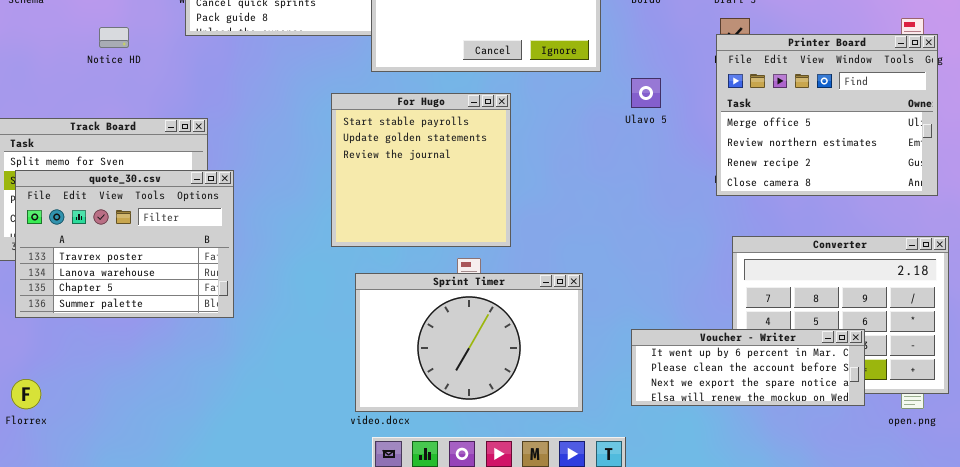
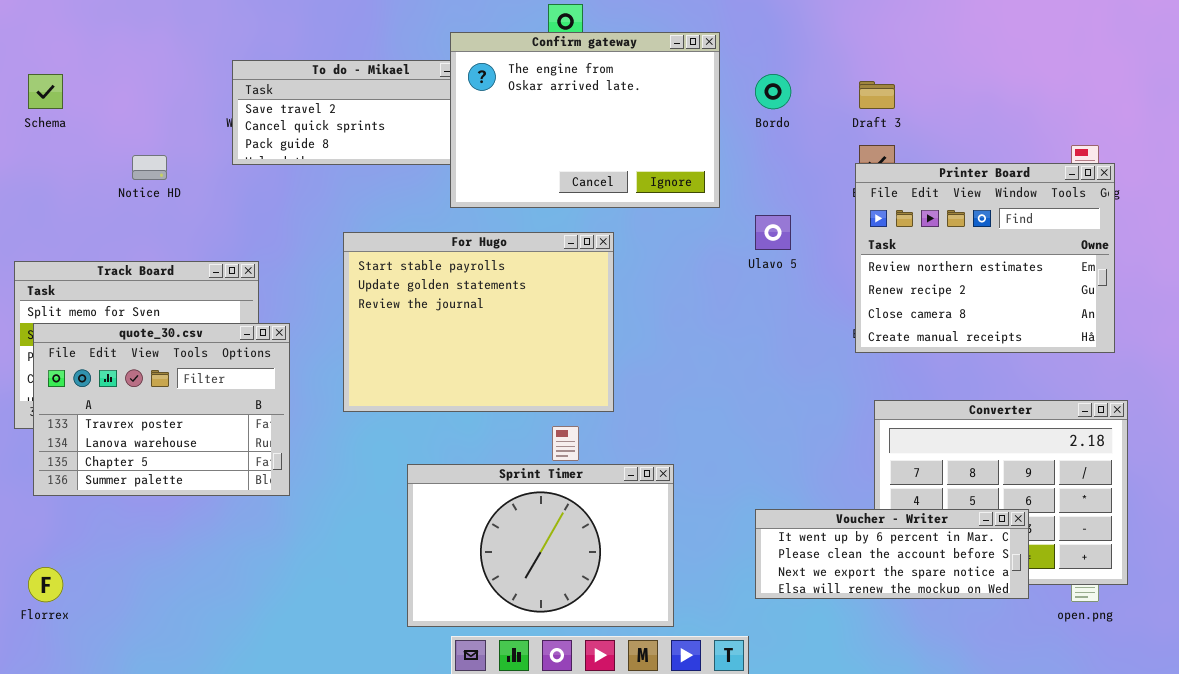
Printer Board: [716,34,938,196] -> [855,163,1115,353], scrolled down 1 row
For Hugo: [331,93,511,247] -> [343,232,614,412], resized
Sprint Timer: [355,273,583,412] -> [407,464,674,627], moved

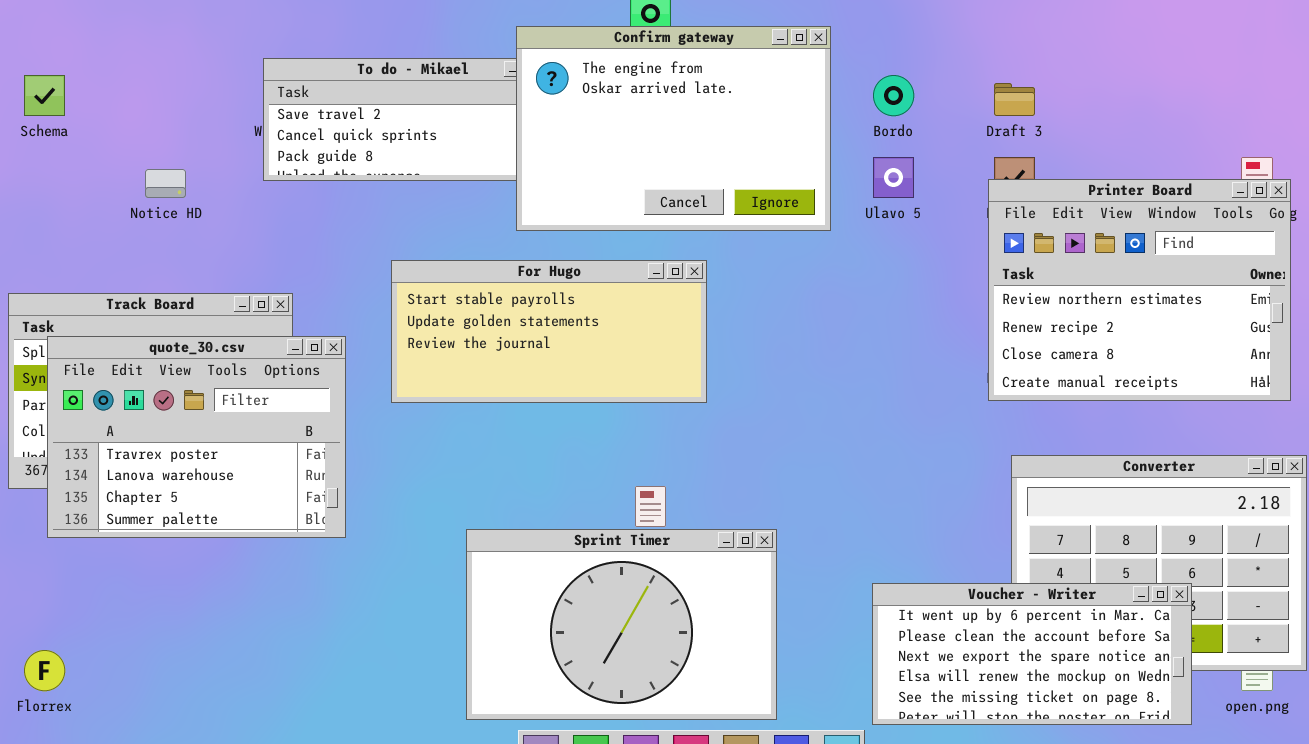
Ulavo 5: [755,215,791,250] -> [873,157,914,198], moved
For Hugo: [343,232,614,412] -> [391,260,707,403], resized
quote_30.csv: [33,323,290,496] -> [47,336,346,538], moved
Voucher - Writer: [755,509,1029,599] -> [872,583,1192,725], resized

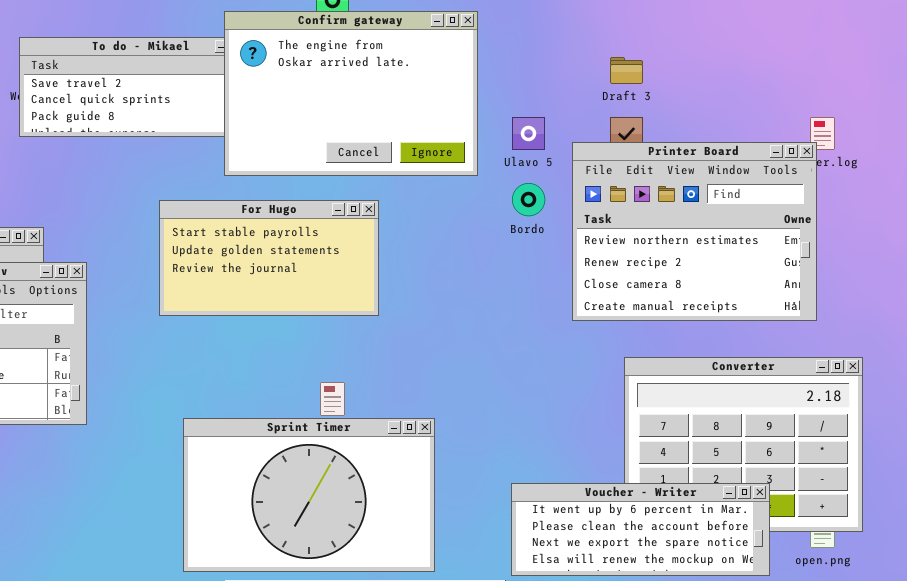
Bordo: [873,75,914,116] -> [512,183,545,216], moved
Printer Board: [988,179,1291,401] -> [572,142,817,321], moved
For Hugo: [391,260,707,403] -> [159,200,379,316], resized
Voucher - Writer: [872,583,1192,725] -> [511,483,770,576], resized

